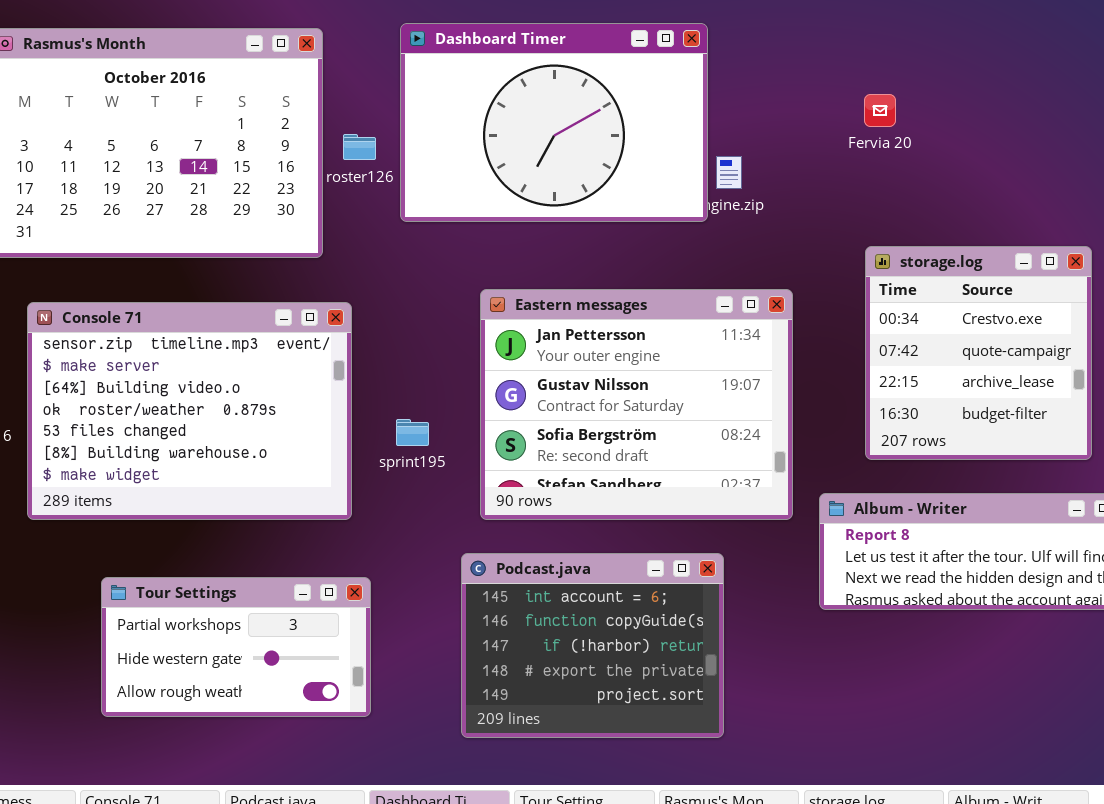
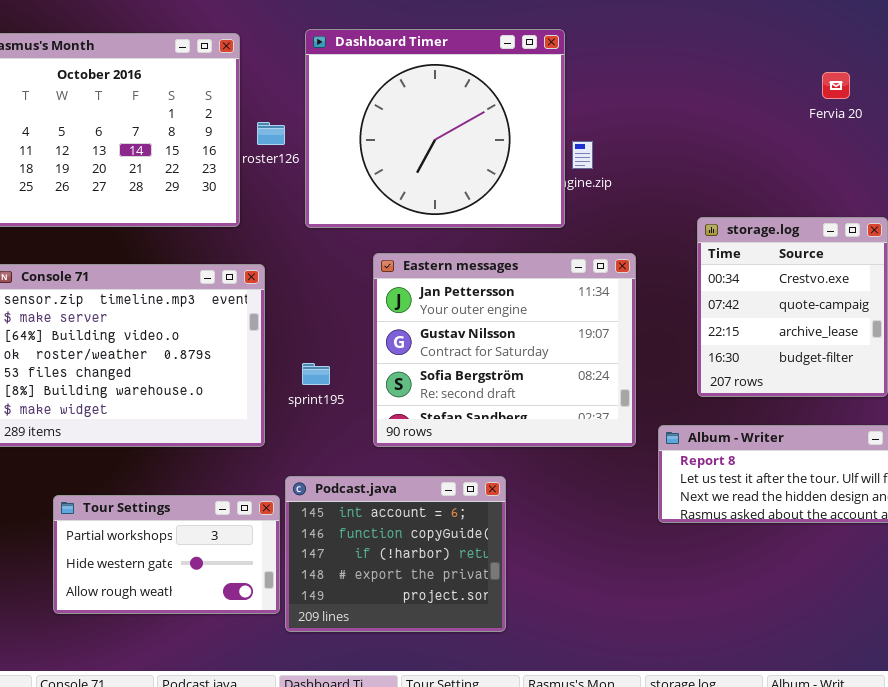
Dashboard Timer: [400,23,708,222] -> [305,29,565,228], resized
Fervia 20: [864,94,896,127] -> [822,72,850,99], moved
Podcast.java: [461,553,724,738] -> [285,476,506,632], moved

